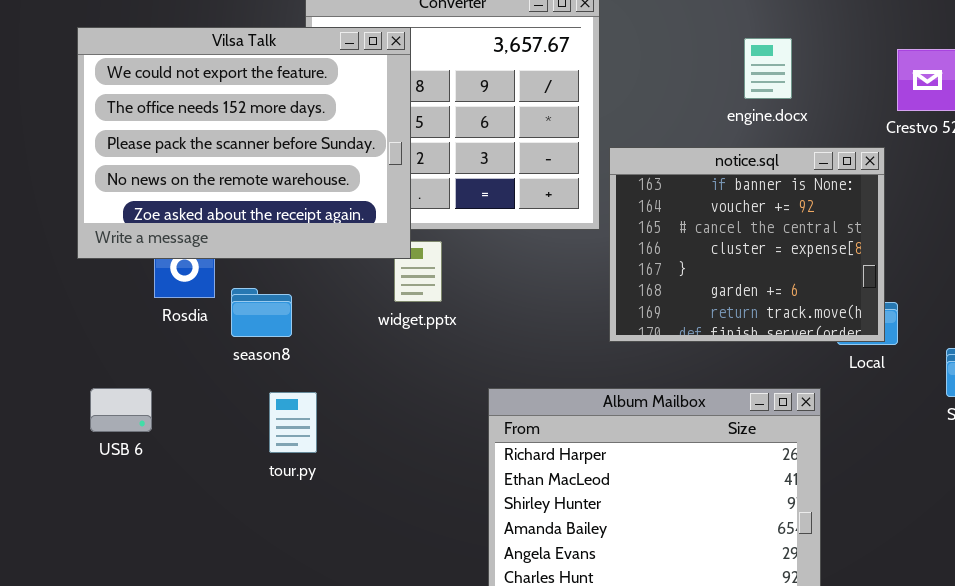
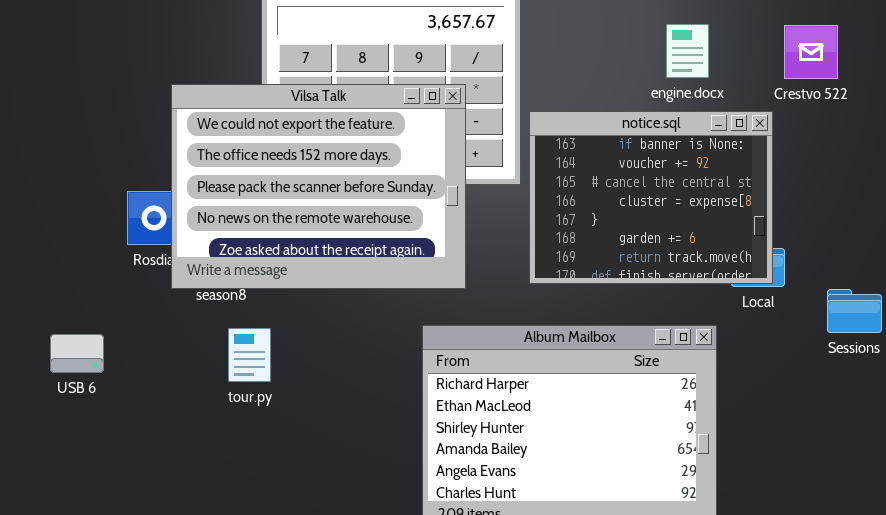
Vilsa Talk: [77,27,411,259] -> [171,84,466,289], moved
engine.docx: [744,38,792,99] -> [666,24,709,78], moved
USB 6: [90,388,152,432] -> [50,334,104,373], moved

